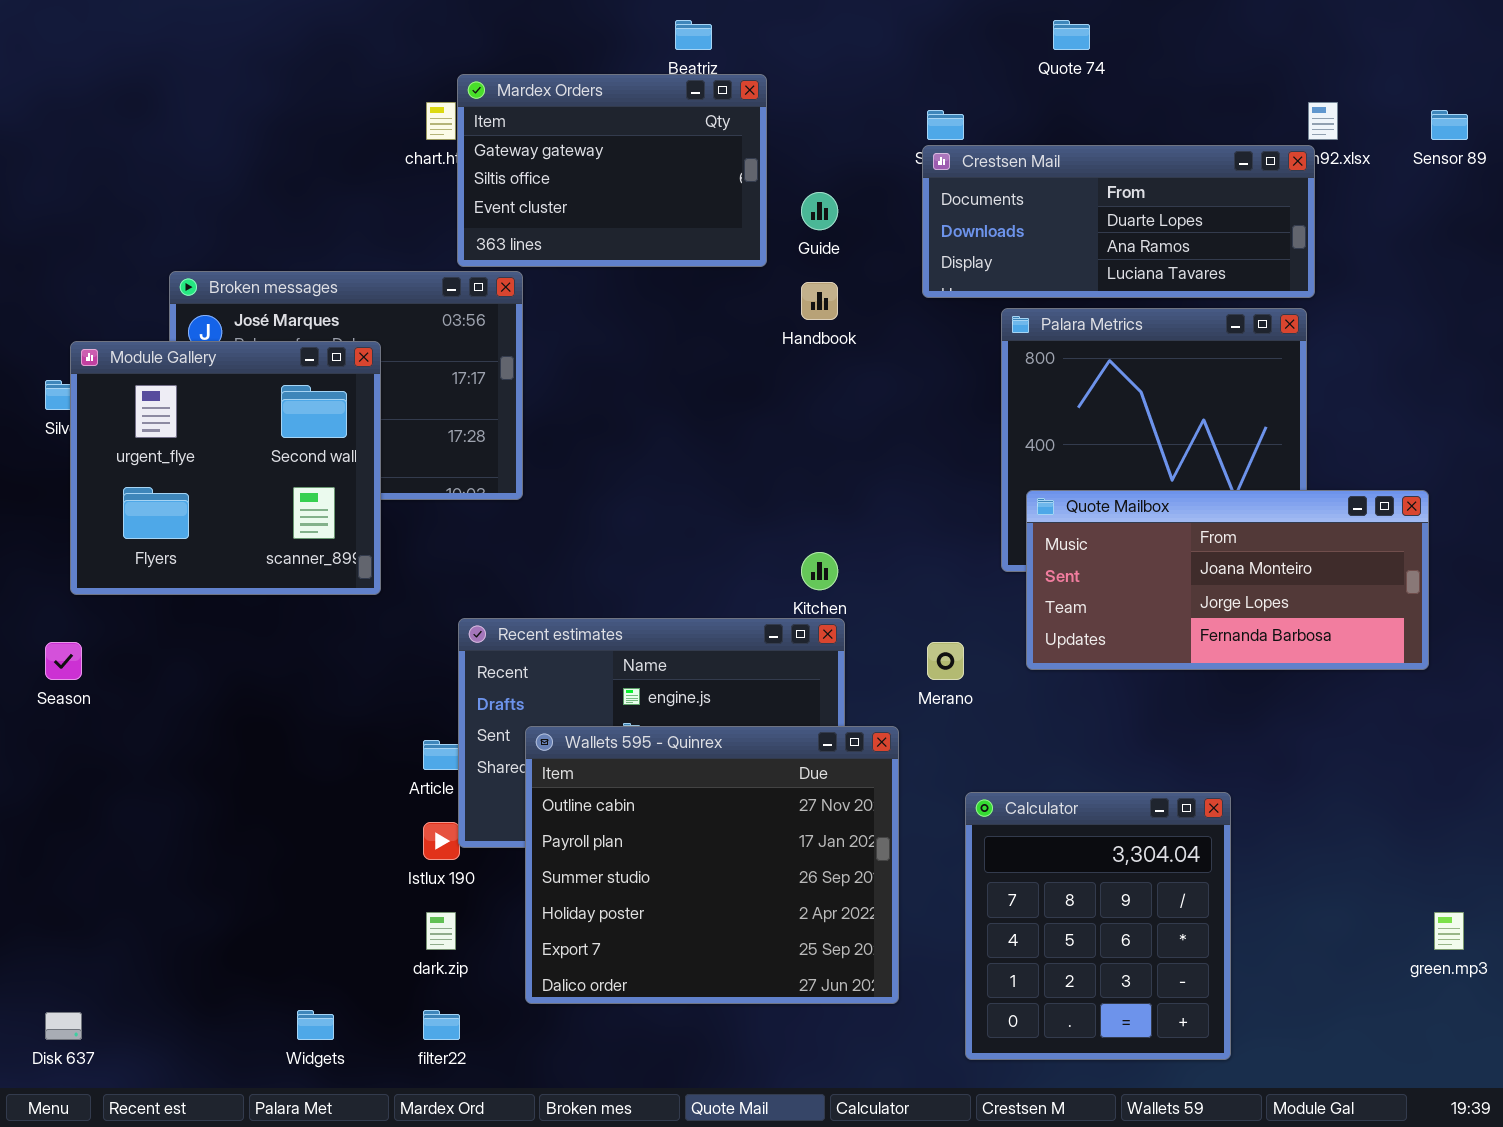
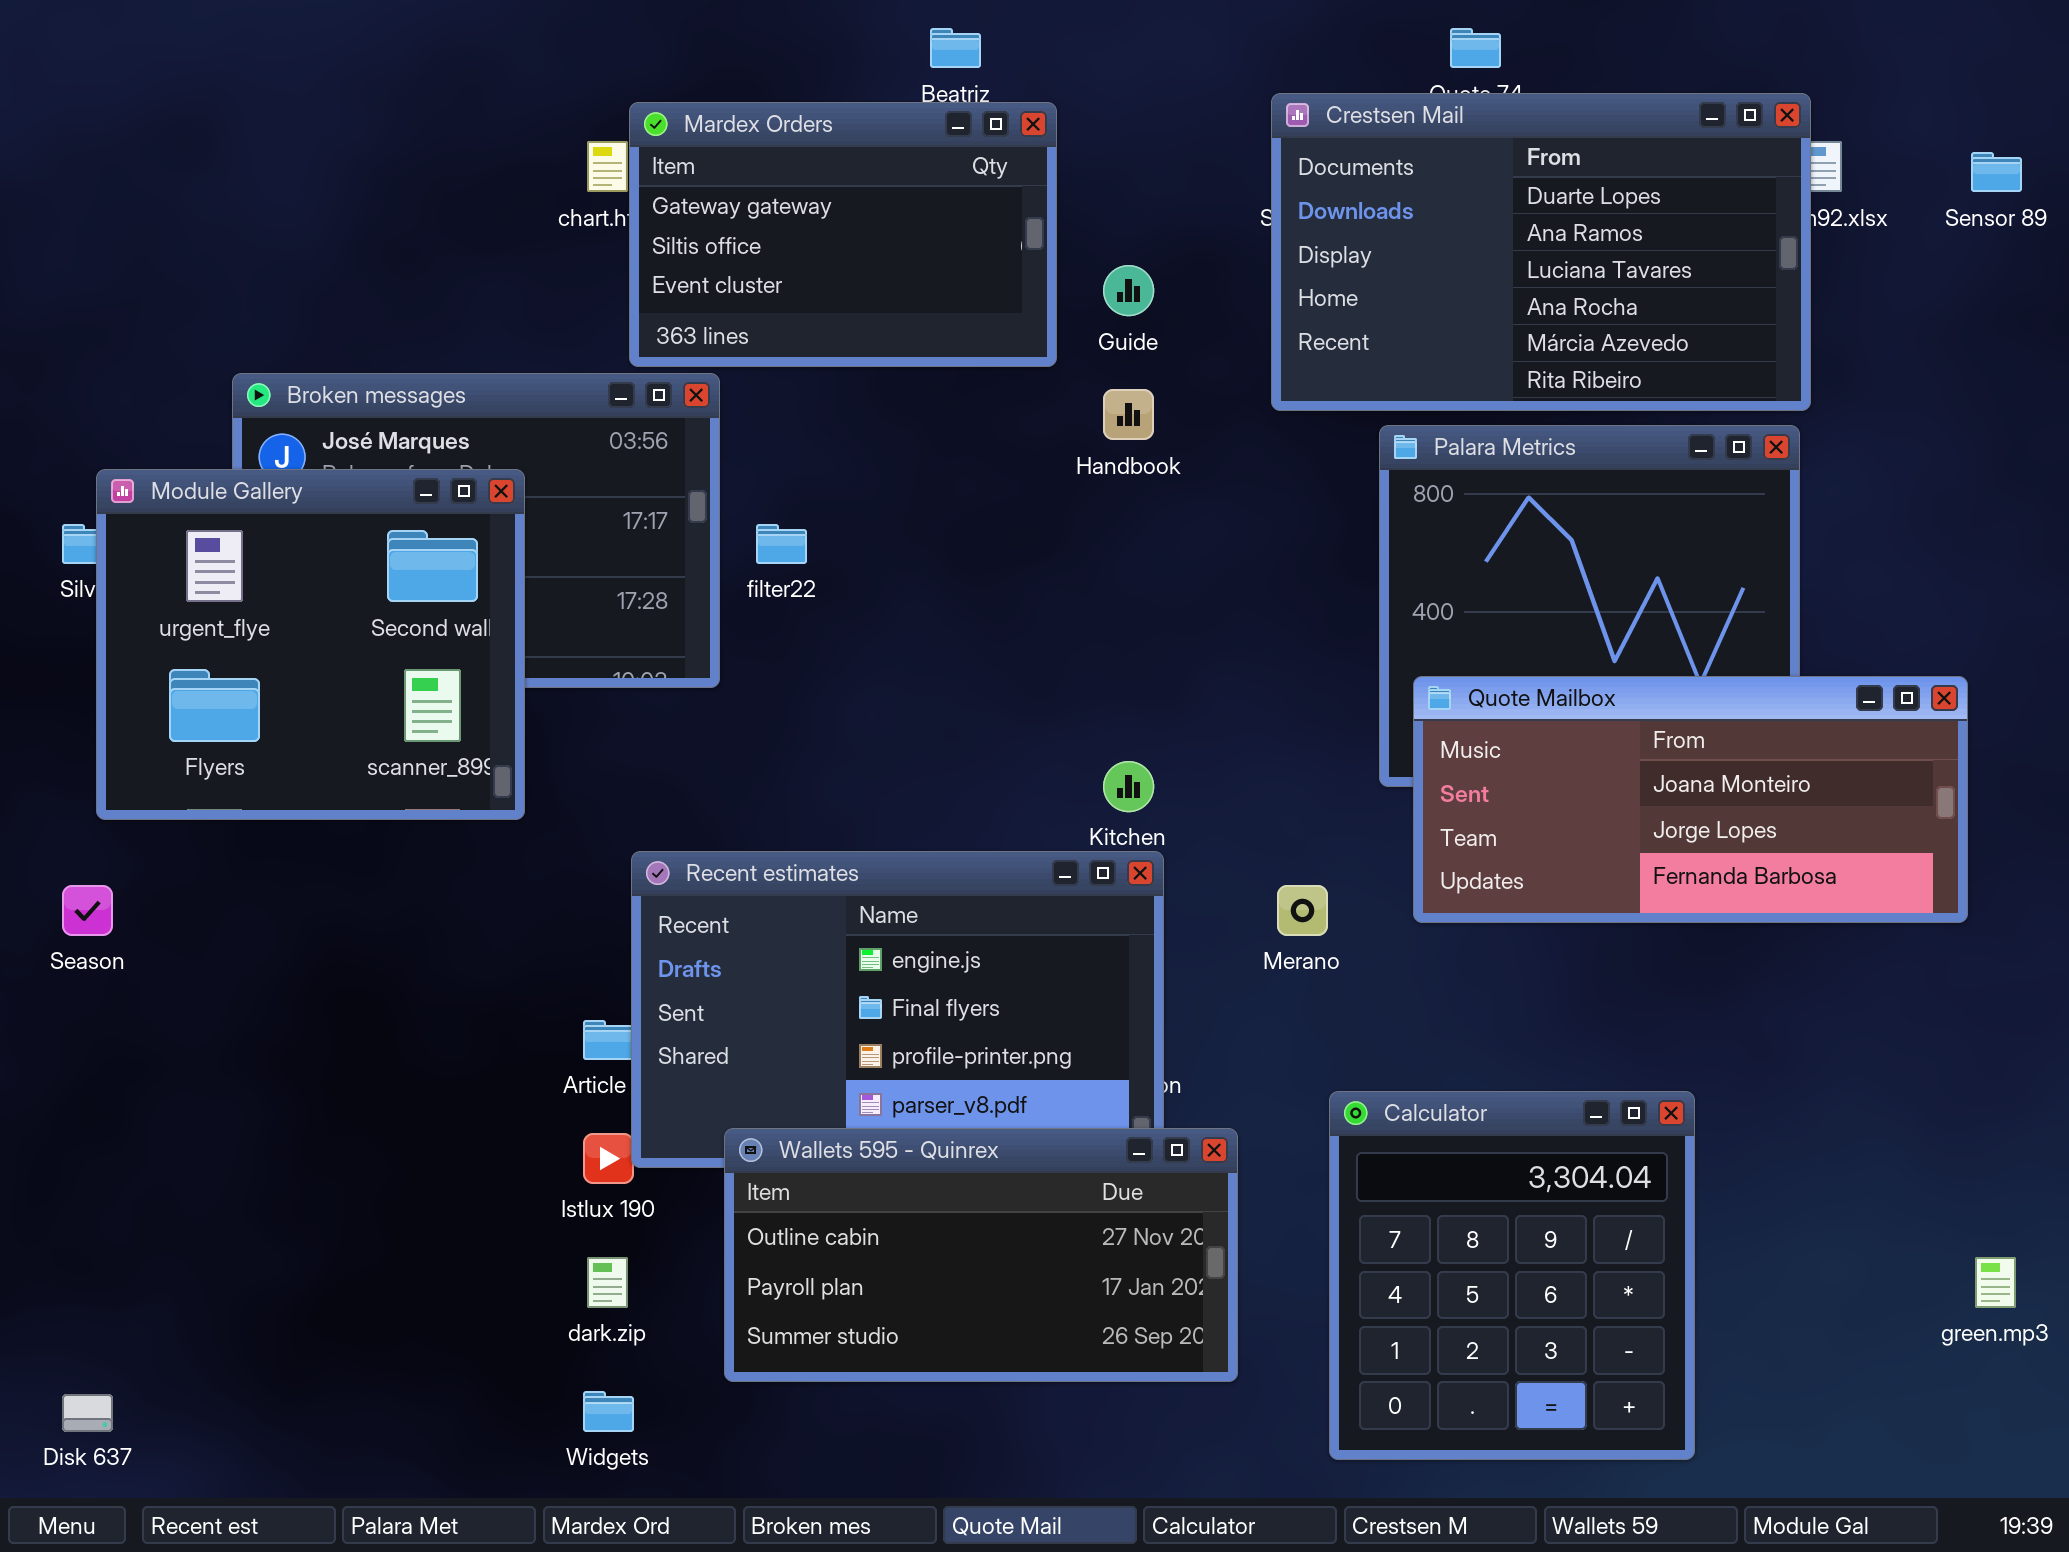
Crestsen Mail: [922,145,1315,298] -> [1271,93,1811,411], resized
Wallets 595 - Quinrex: [525,726,899,1004] -> [724,1128,1238,1382], resized
Widgets: [297,1010,334,1040] -> [583,1391,634,1432], moved
filter22: [423,1010,460,1040] -> [756,524,807,564], moved

